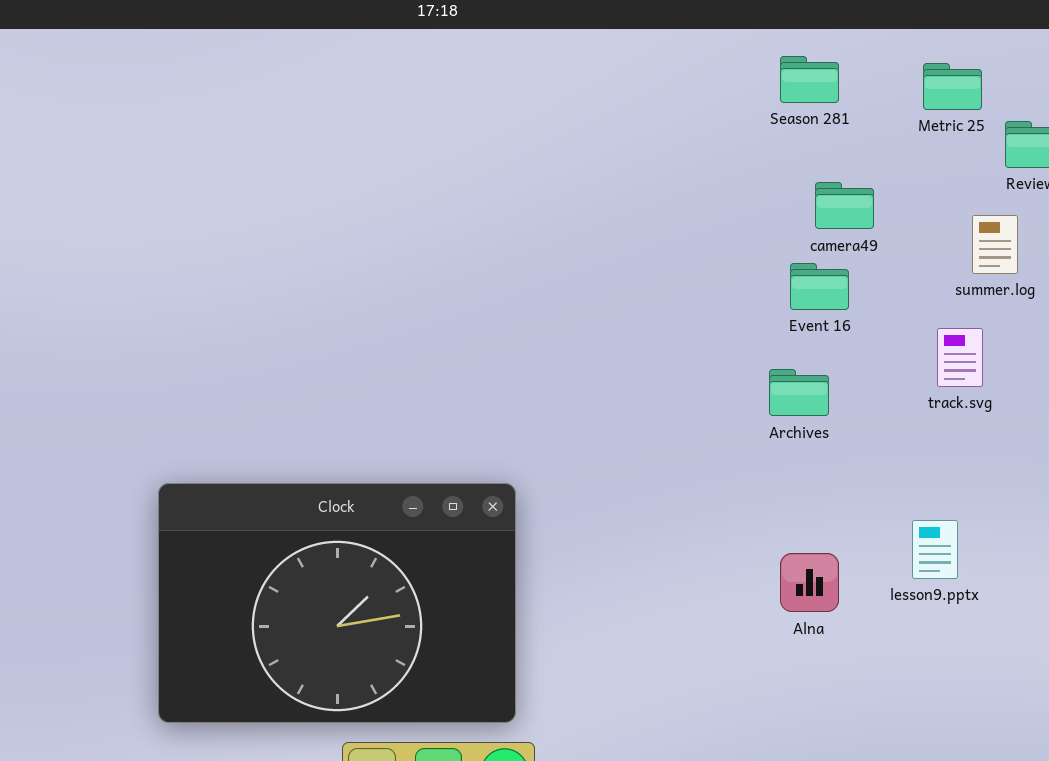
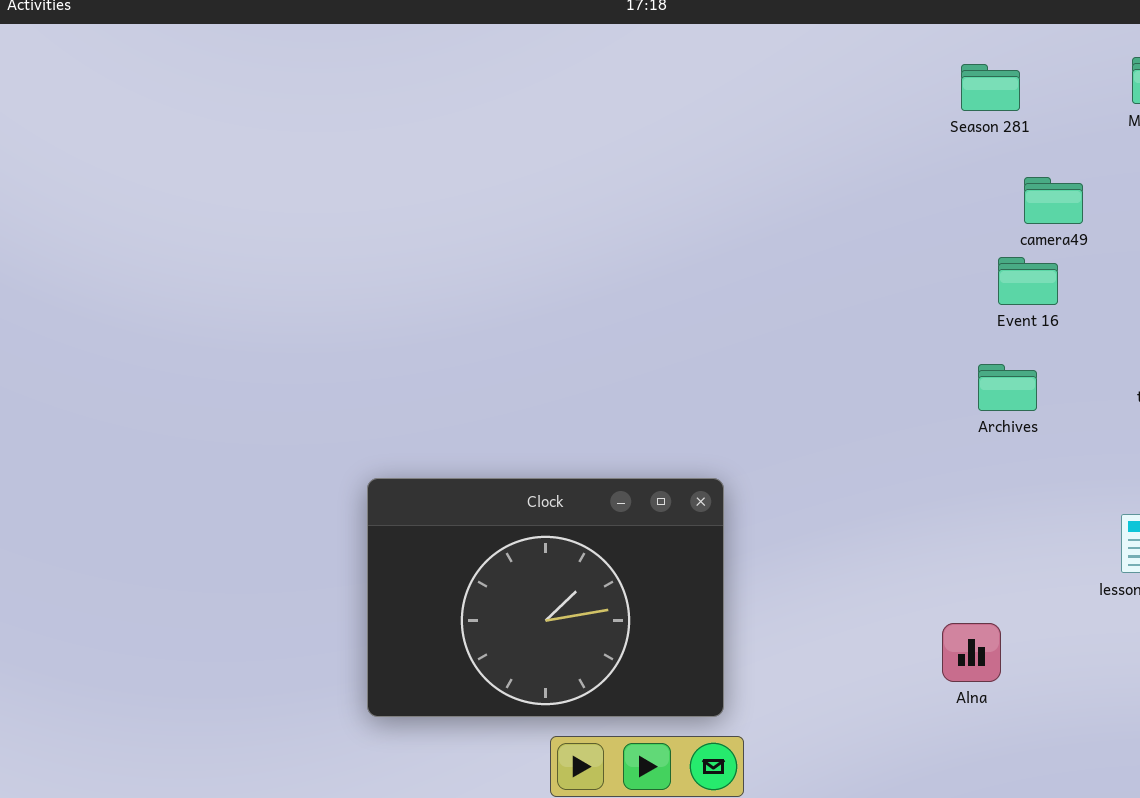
Season 281: [780,56,839,103] -> [961,64,1020,111], moved
Alna: [780,553,839,612] -> [942,623,1001,682], moved

